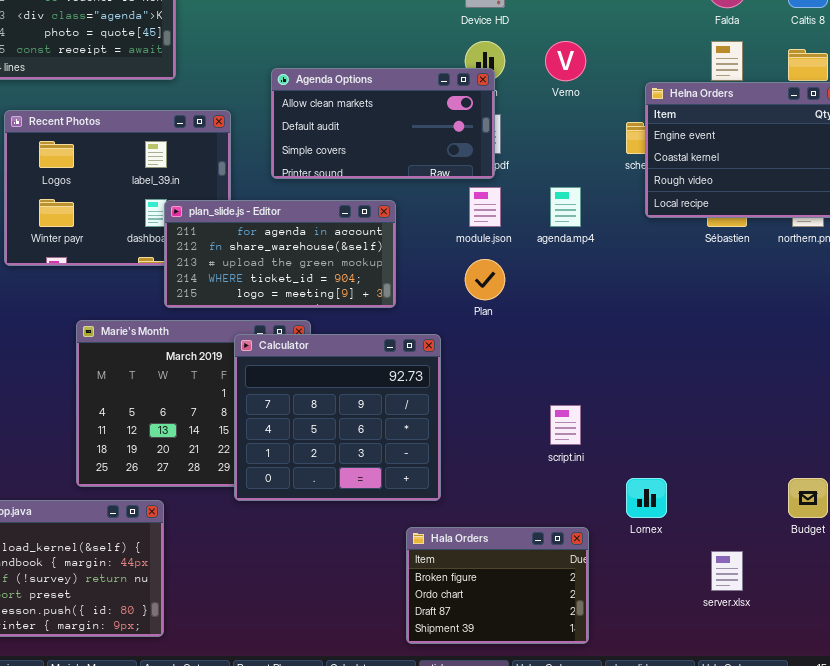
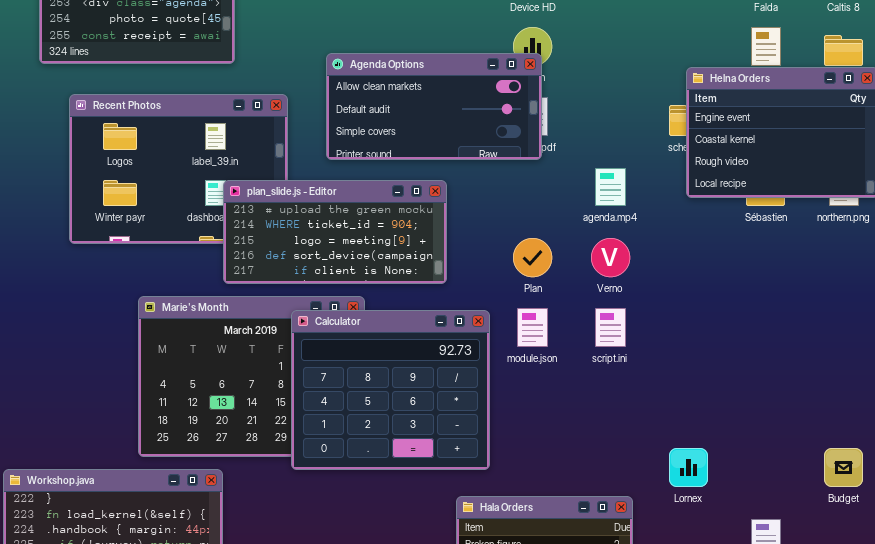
Verno: [545,41,586,81] -> [591,238,630,277], moved
module.json: [469,187,501,227] -> [517,308,548,347], moved
plan_slide.js - Editor: [164,200,396,308] -> [223,180,447,284], scrolled down 2 rows
script.ini: [550,405,581,445] -> [595,308,626,347], moved

